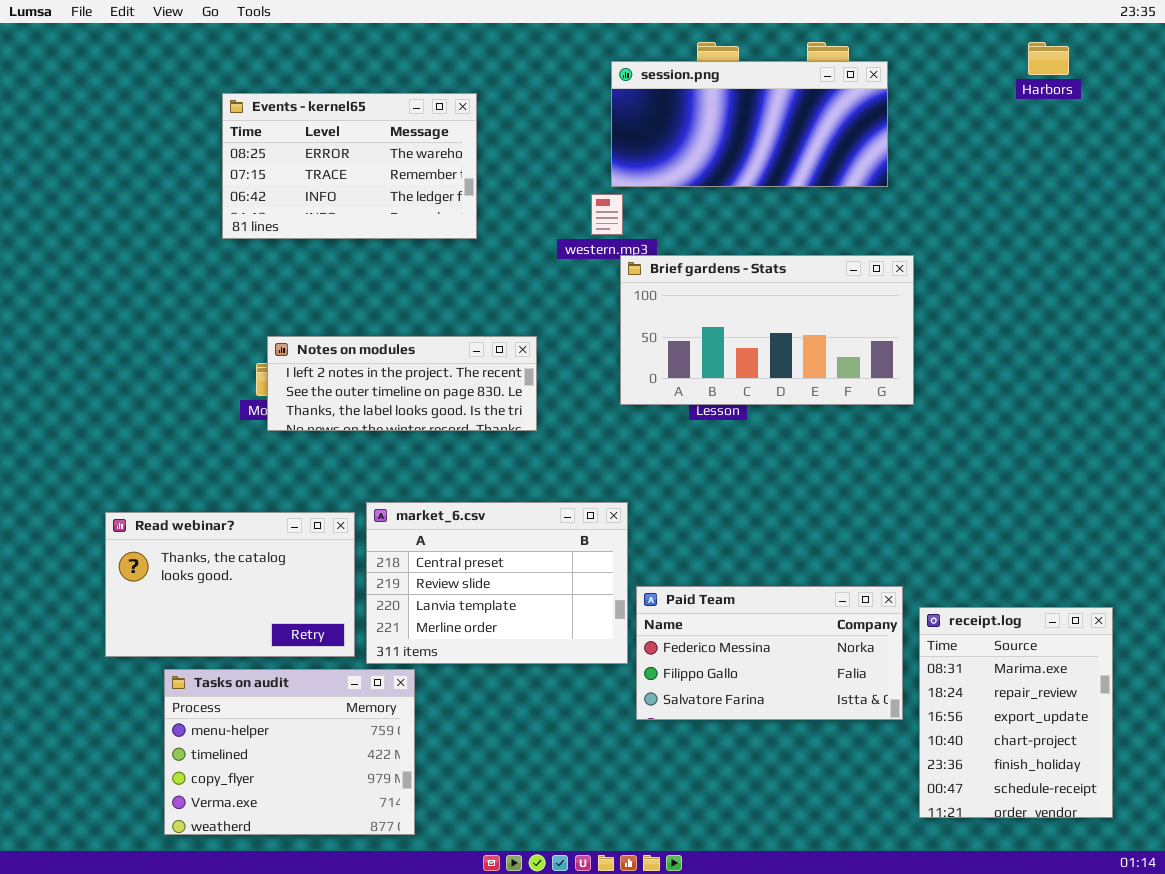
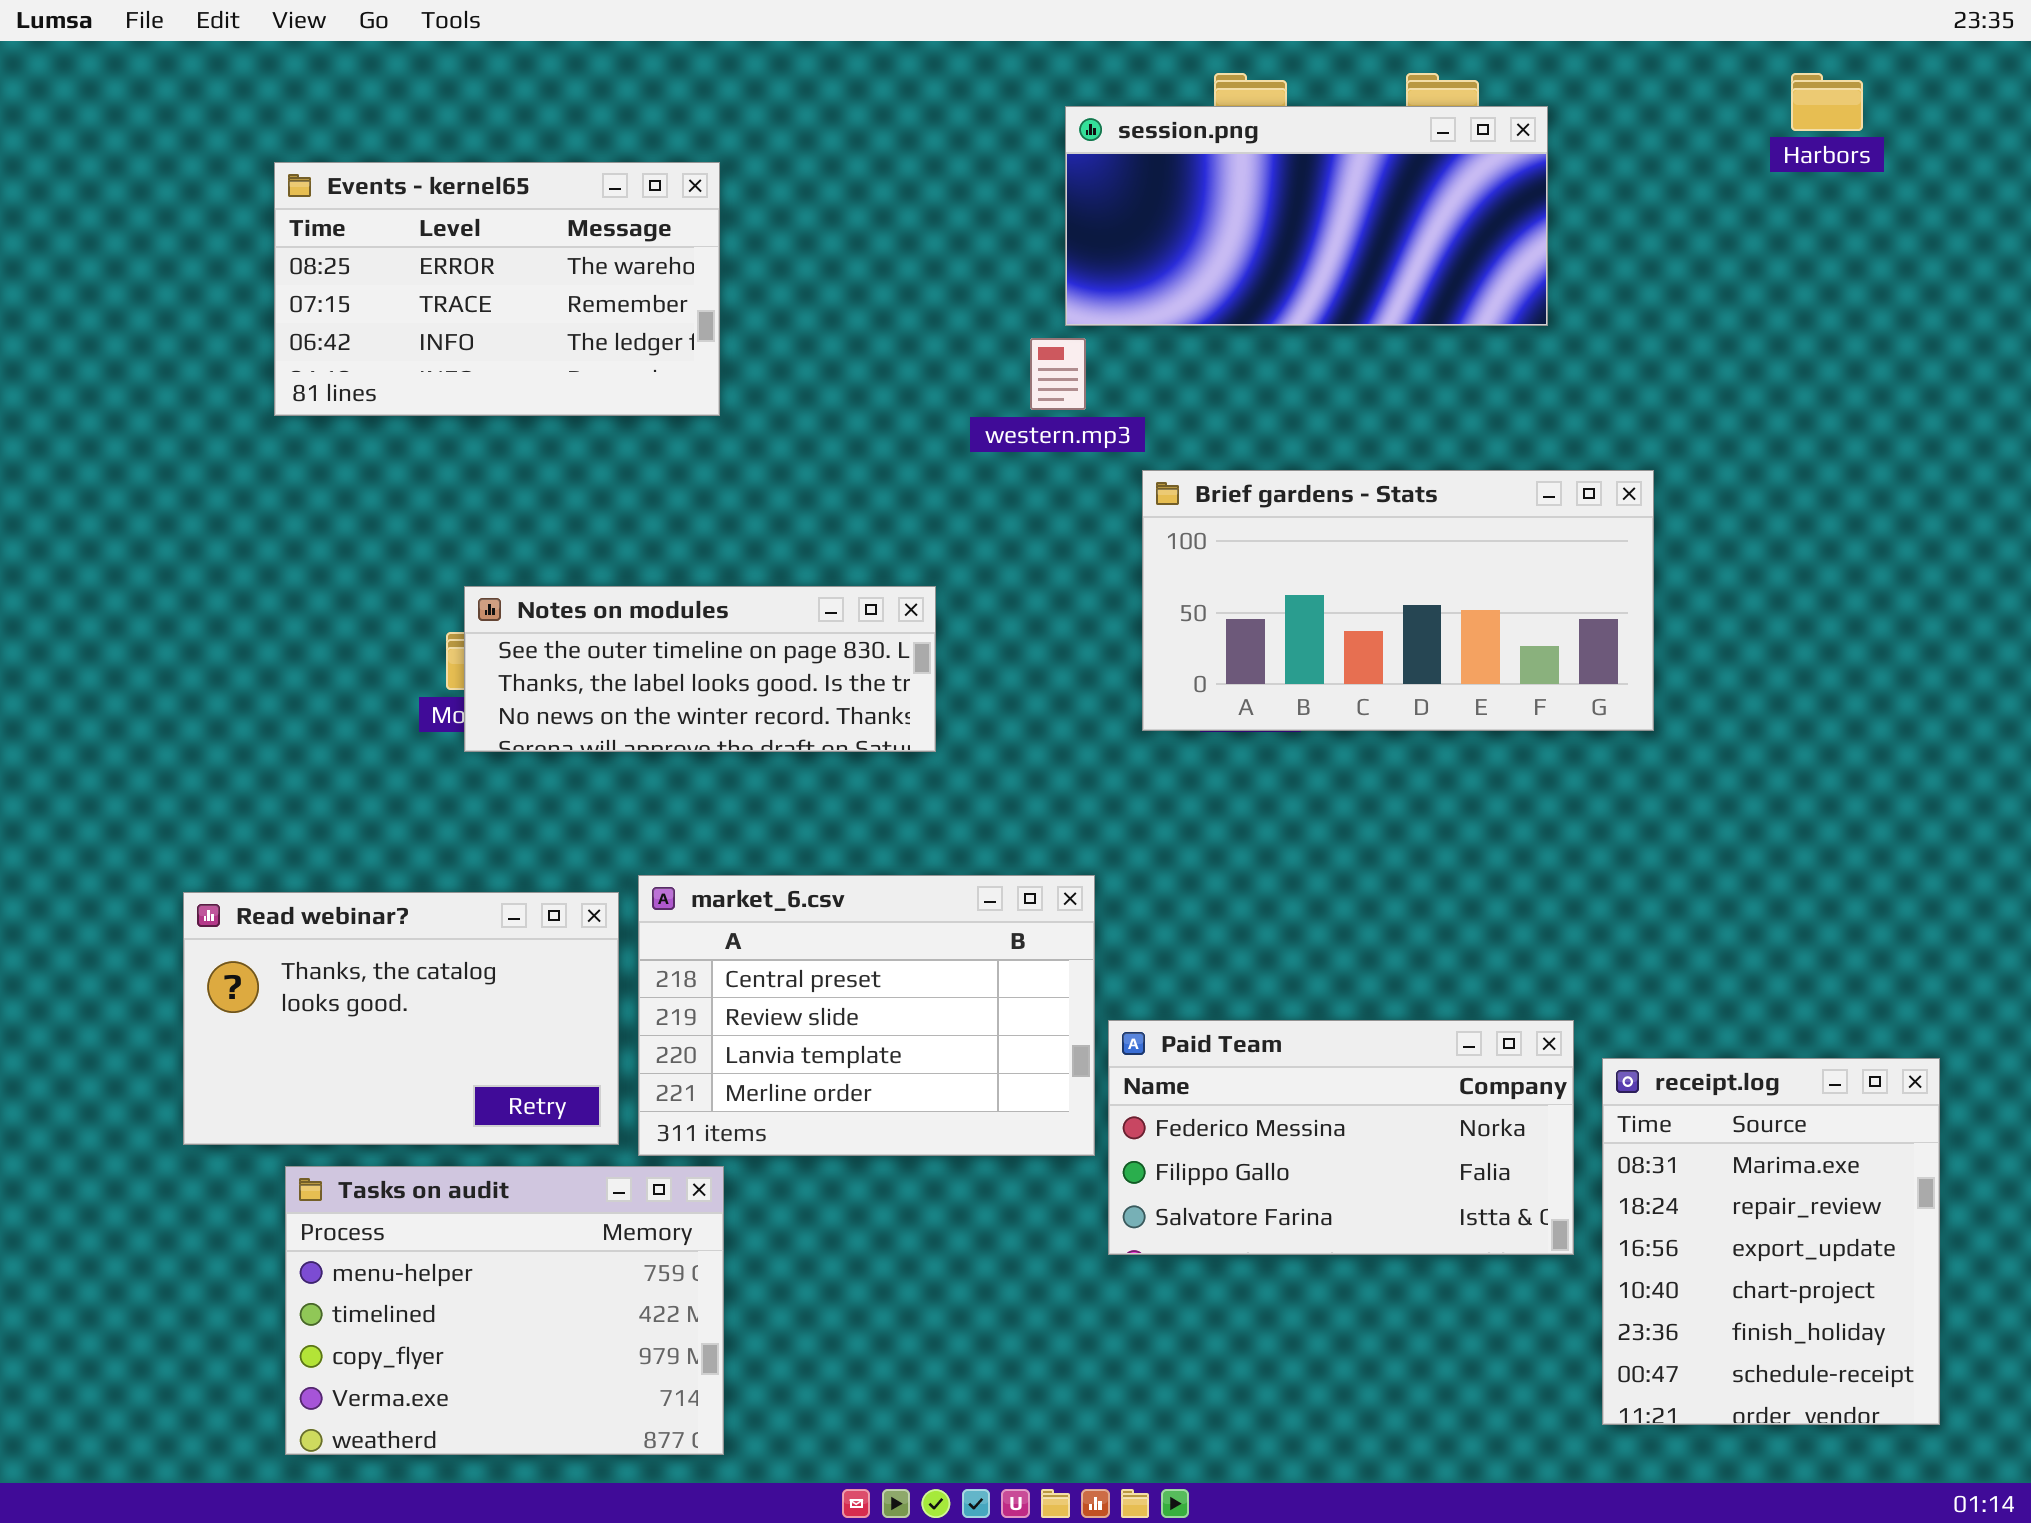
Events - kernel65: [222,93,477,239] -> [274,162,720,416], moved
Brief gardens - Stats: [620,255,914,405] -> [1142,470,1654,731], moved
Notes on modules: [267,336,537,431] -> [464,586,936,752], scrolled down 1 row

